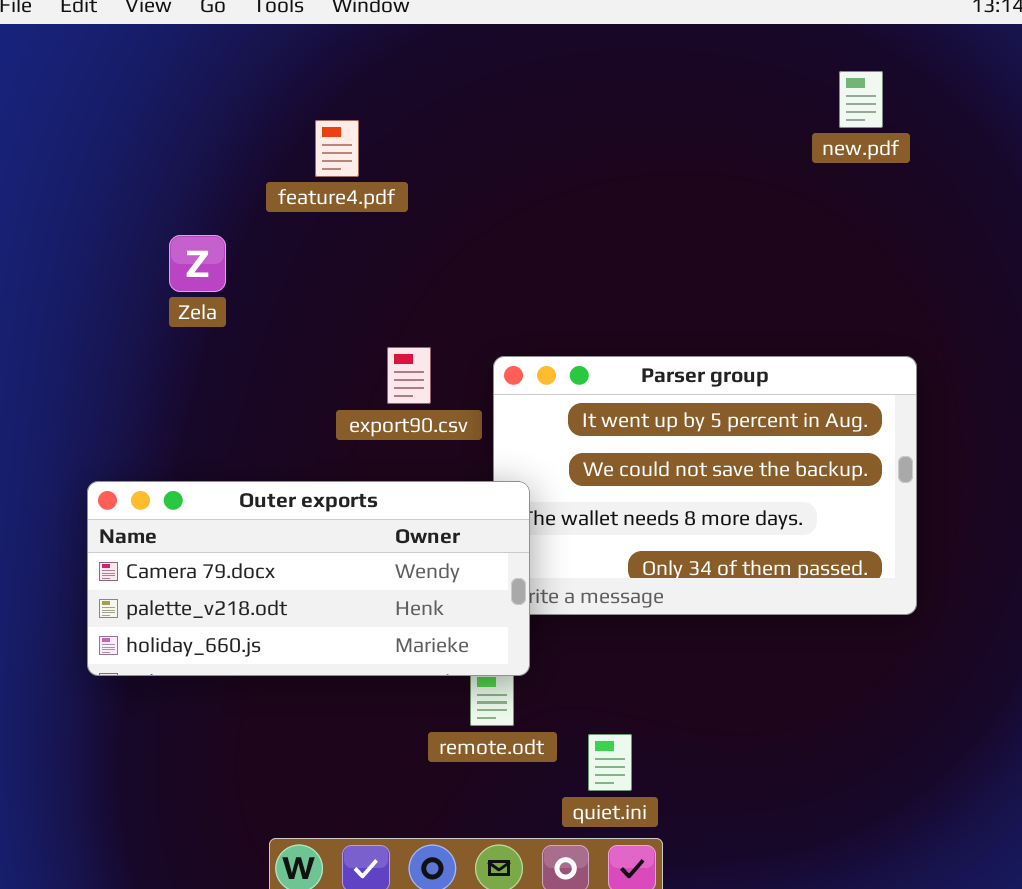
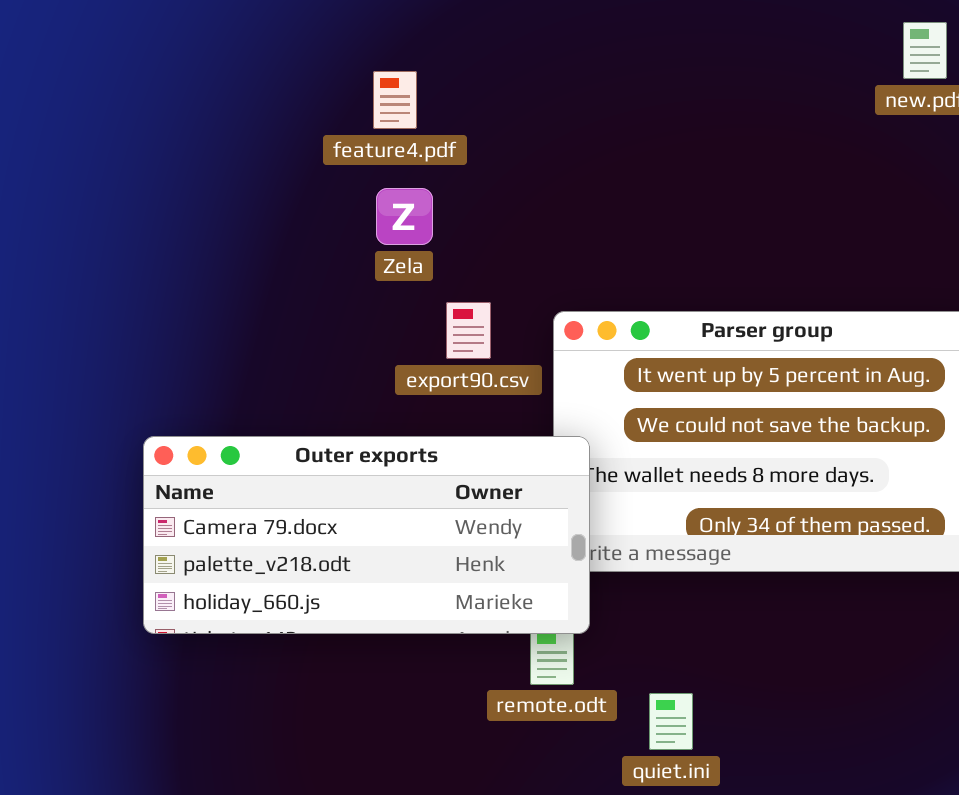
Zela: [169,235,226,292] -> [376,188,433,245], moved

